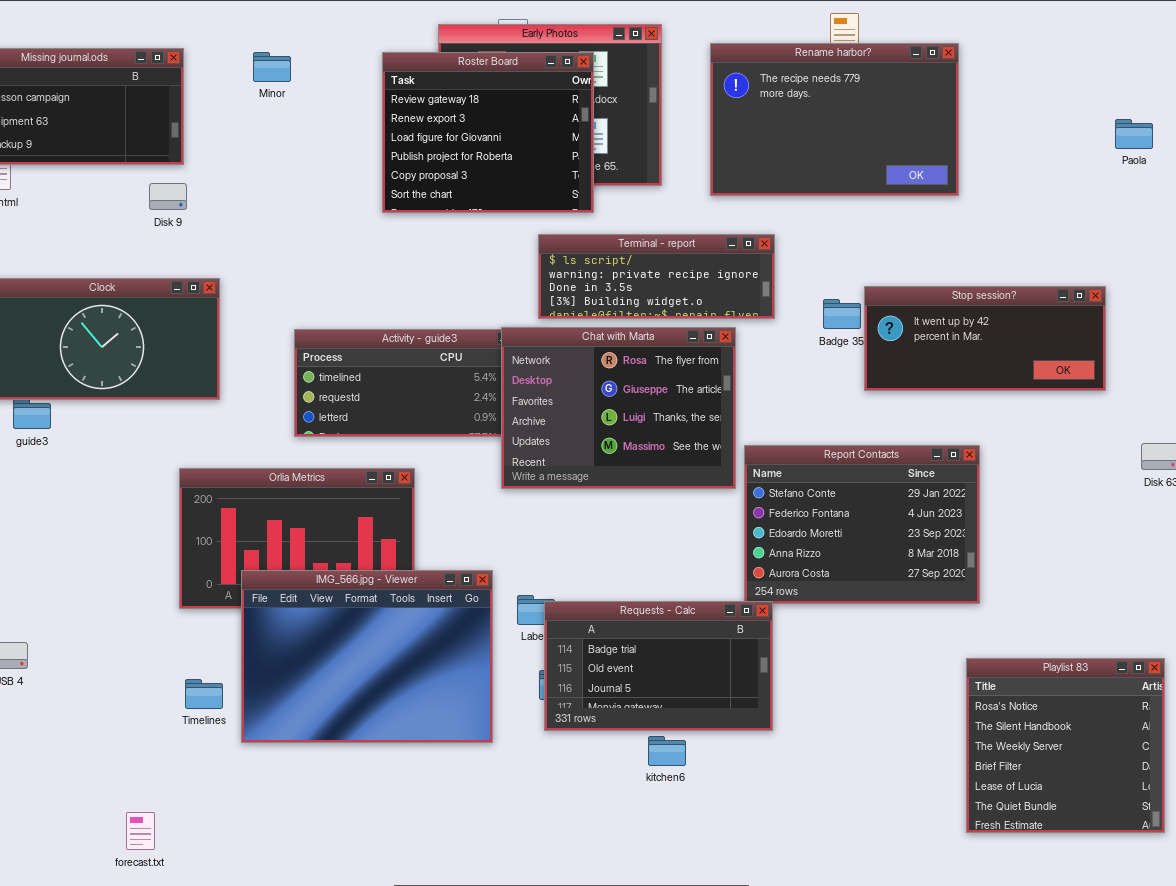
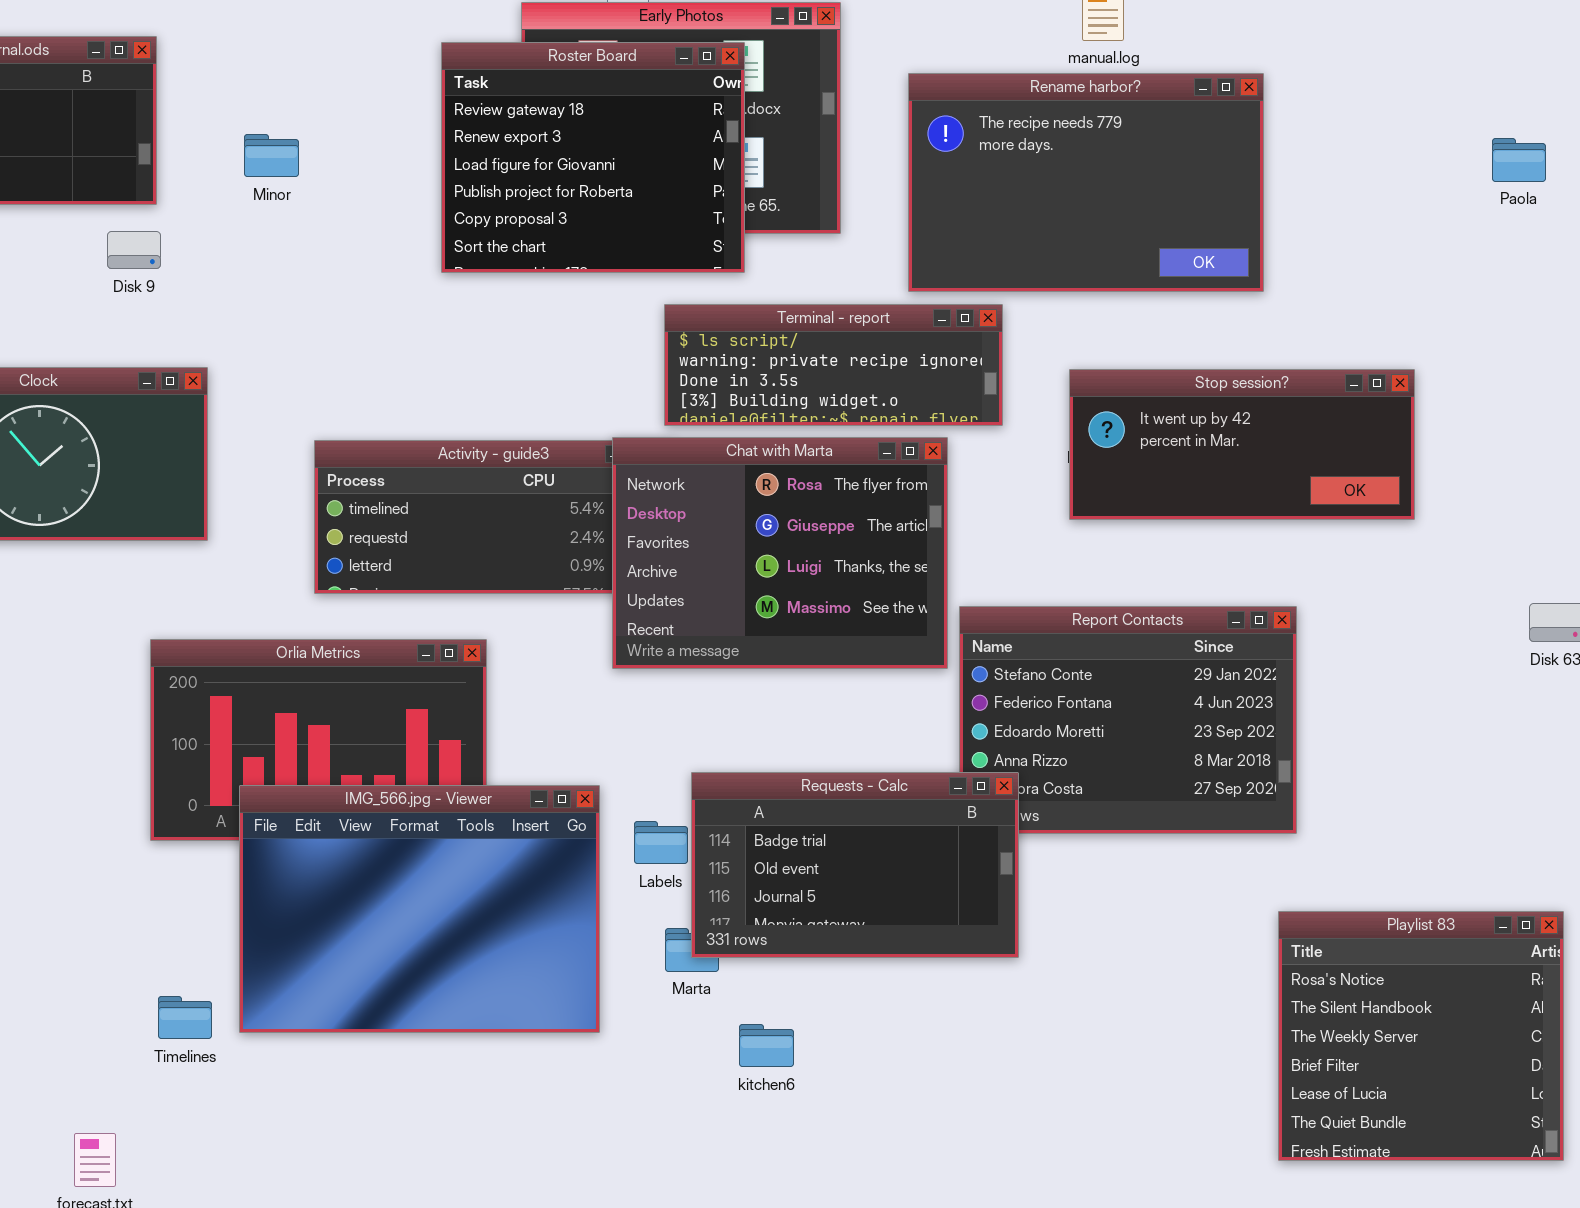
Rename harbor?: [710,43,959,196] -> [908,73,1264,292], moved
Minor: [253,52,291,82] -> [244,134,299,177], moved
Stop session?: [864,286,1106,391] -> [1069,369,1415,520], moved
Requests - Calc: [544,601,773,731] -> [691,772,1019,958], moved
Timelines: [185,679,223,709] -> [158,996,212,1039], moved
kitchen6: [648,736,686,766] -> [739,1024,794,1067], moved

